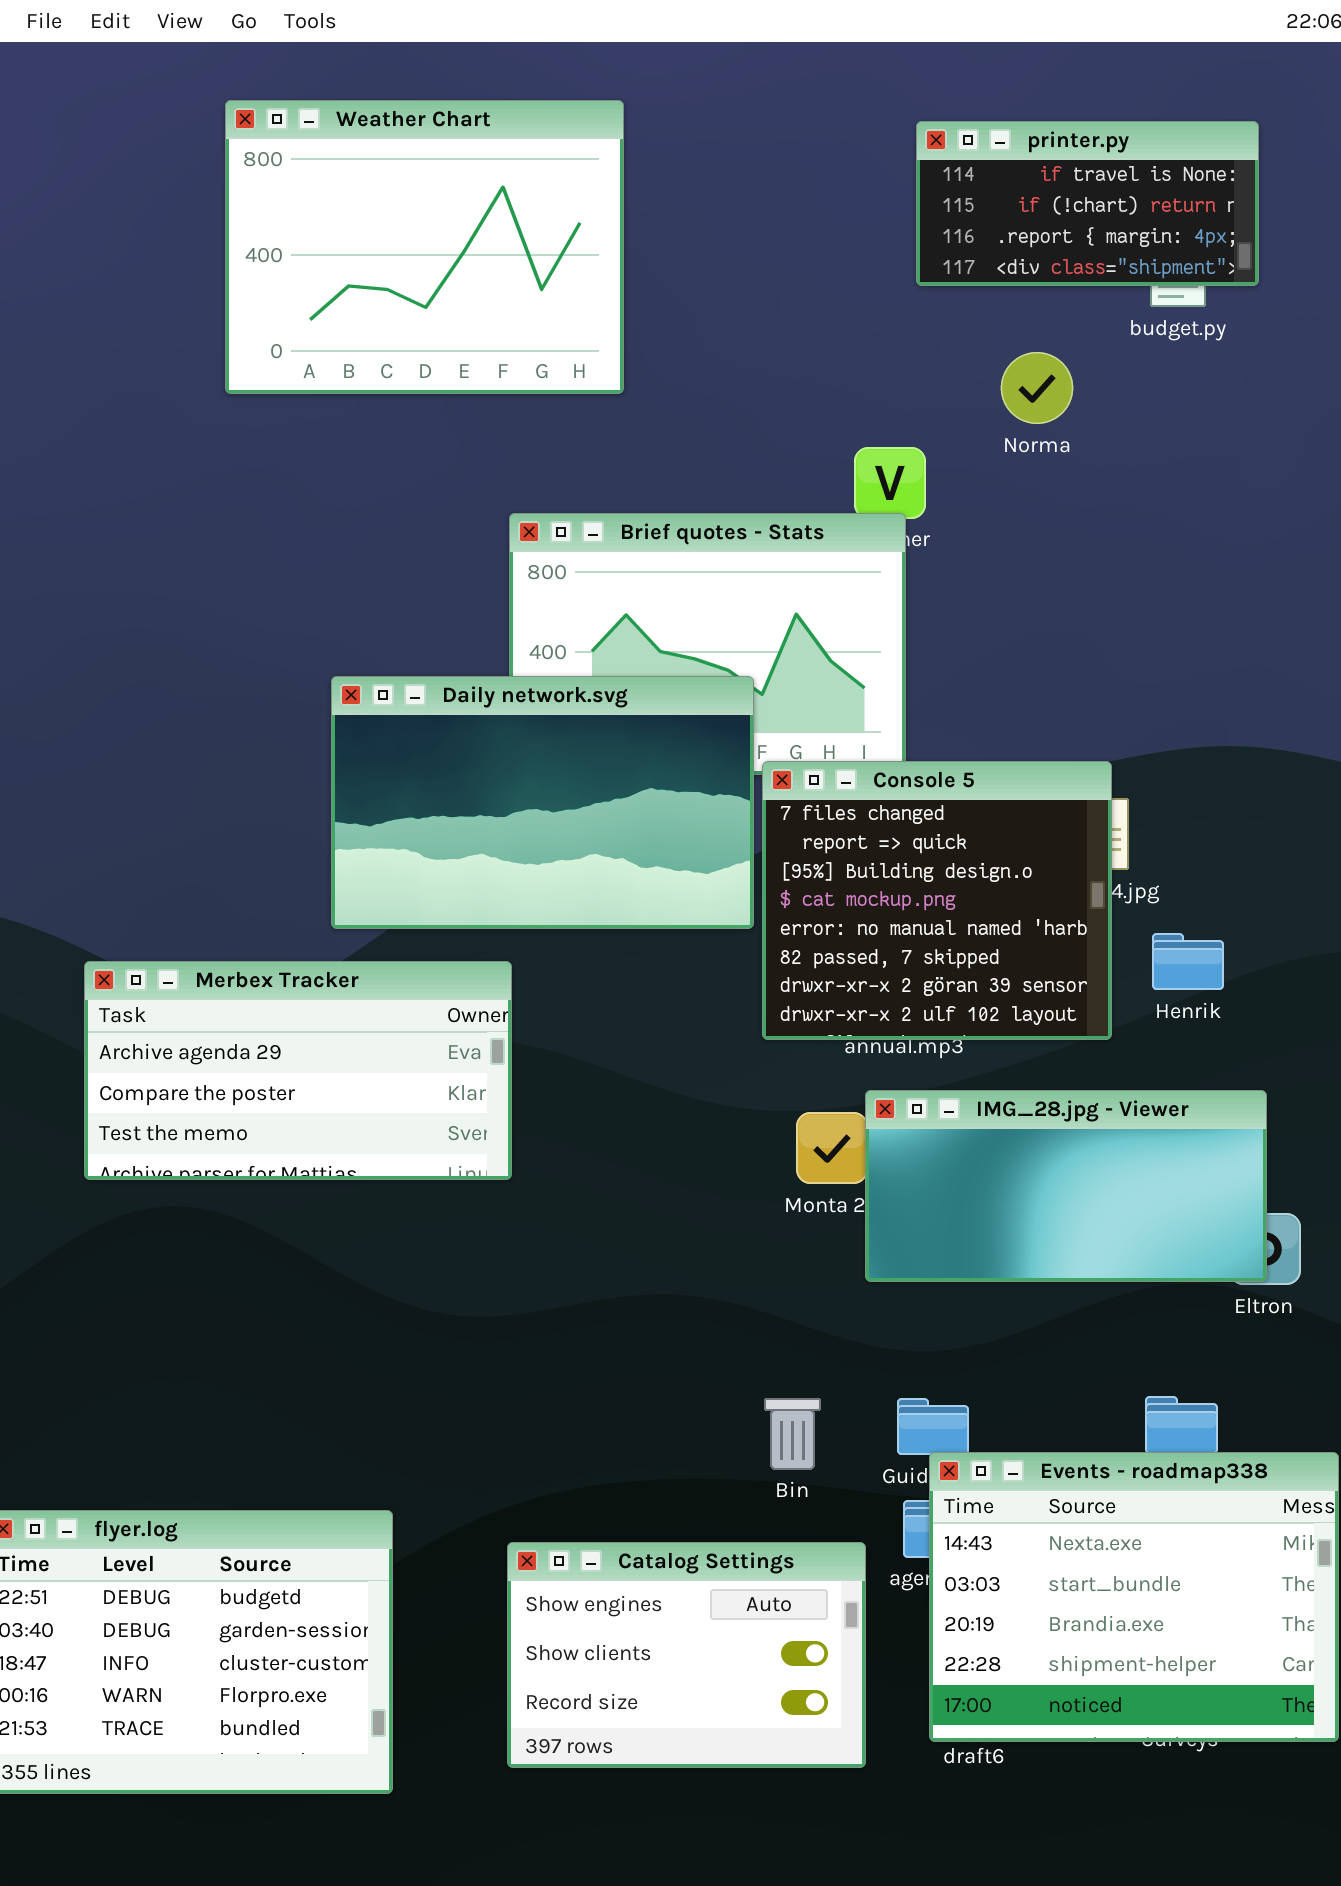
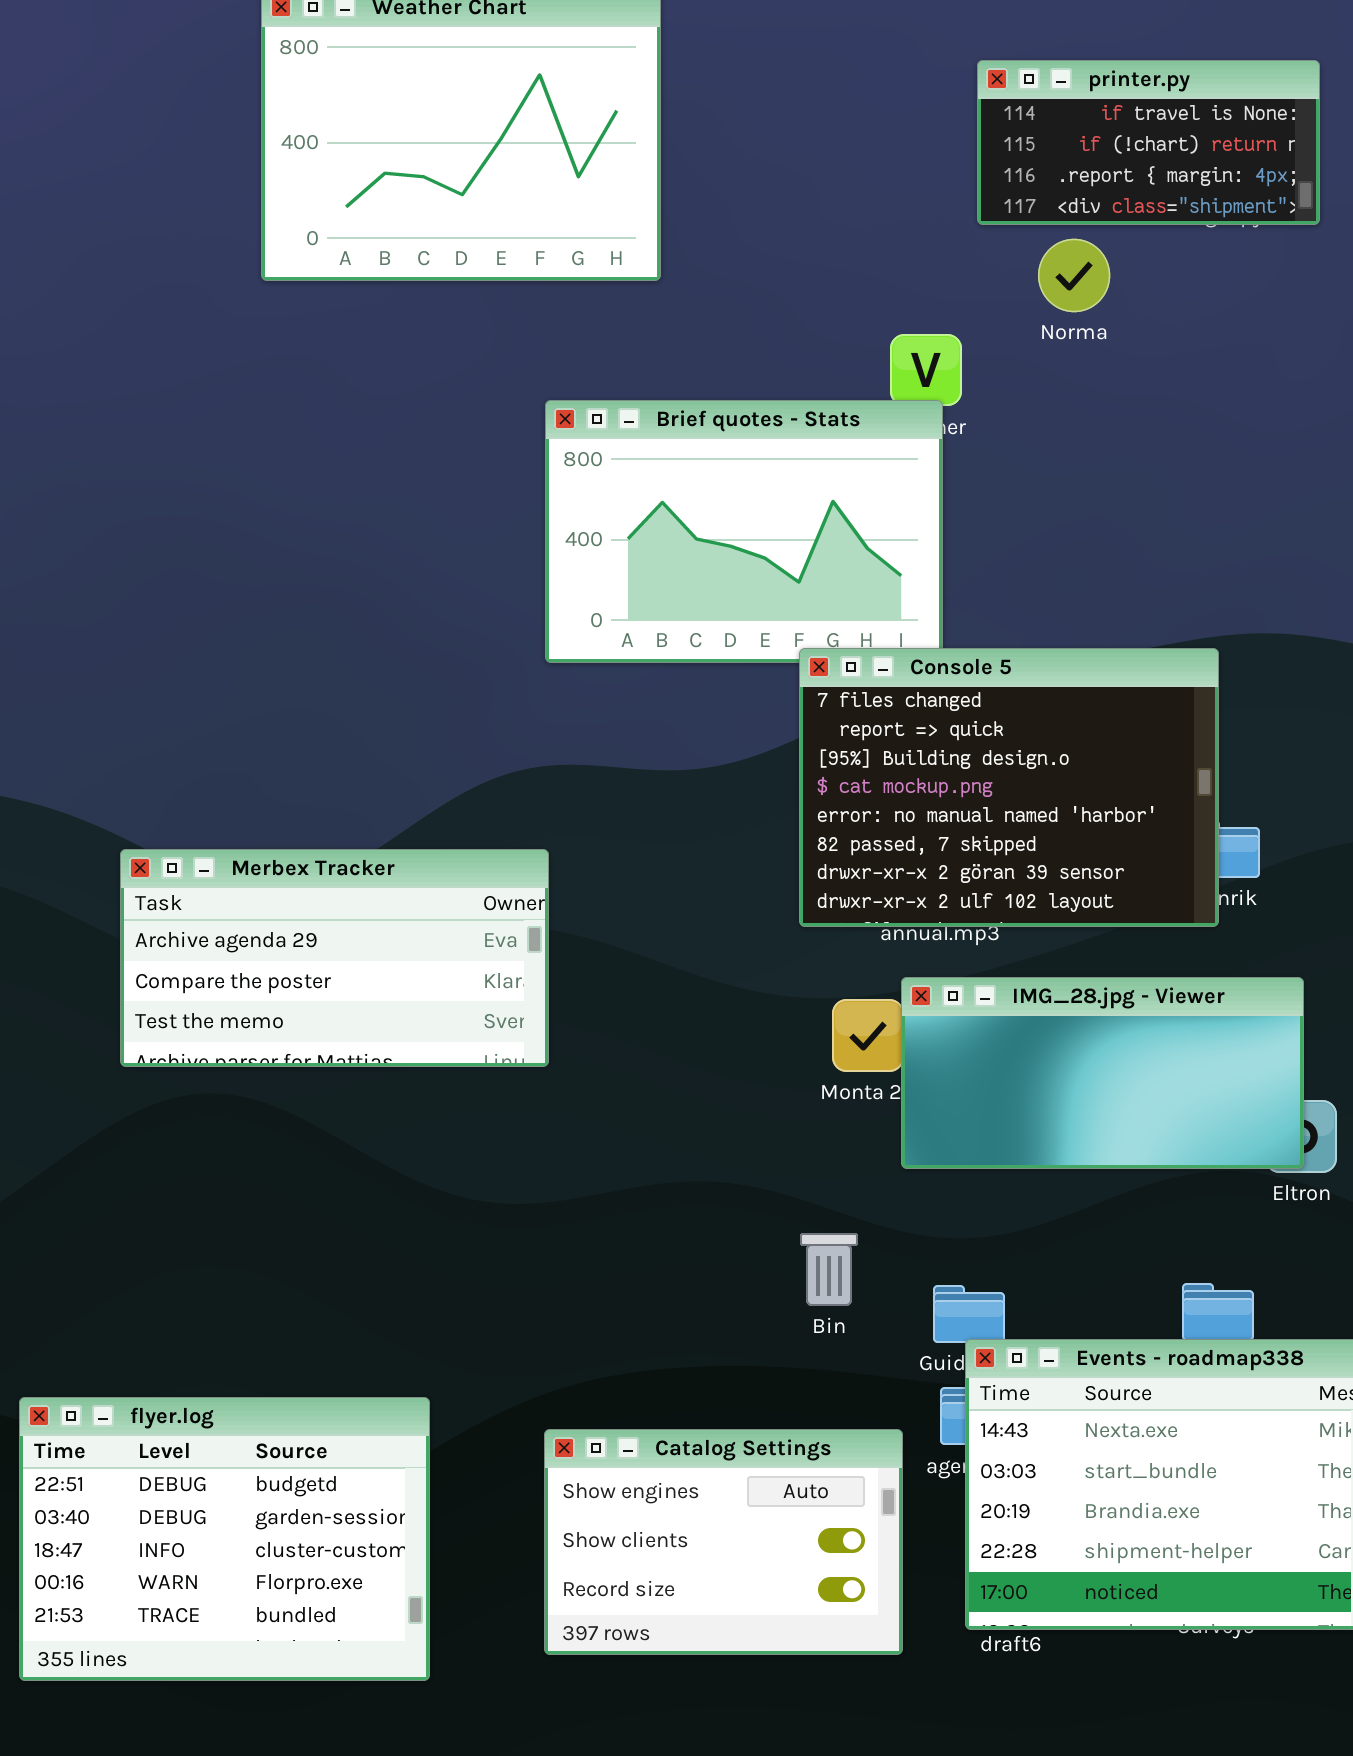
printer.py: [916,121,1259,286] -> [977,60,1320,225], moved
Daily network.svg: [331,676,754,929] -> none, closed
Console 5: [762,761,1112,1040] -> [799,648,1219,927], resized
Bin: [764,1398,821,1470] -> [800,1233,858,1306], moved

